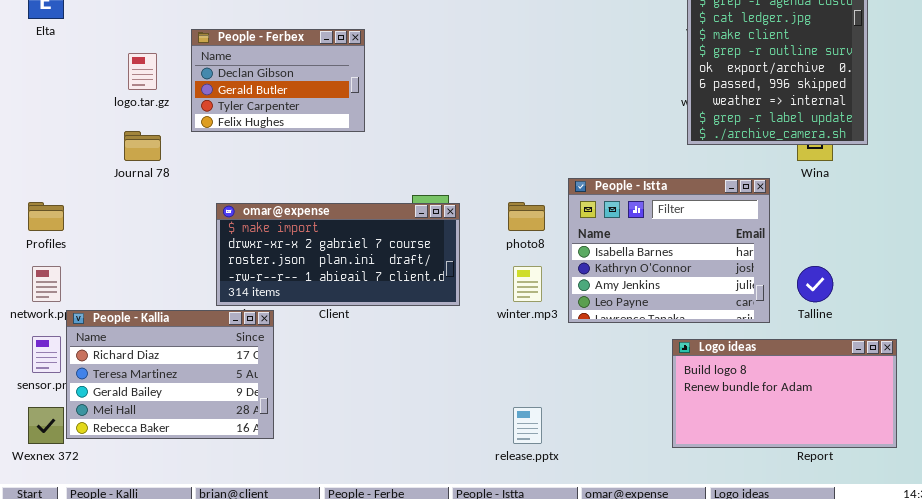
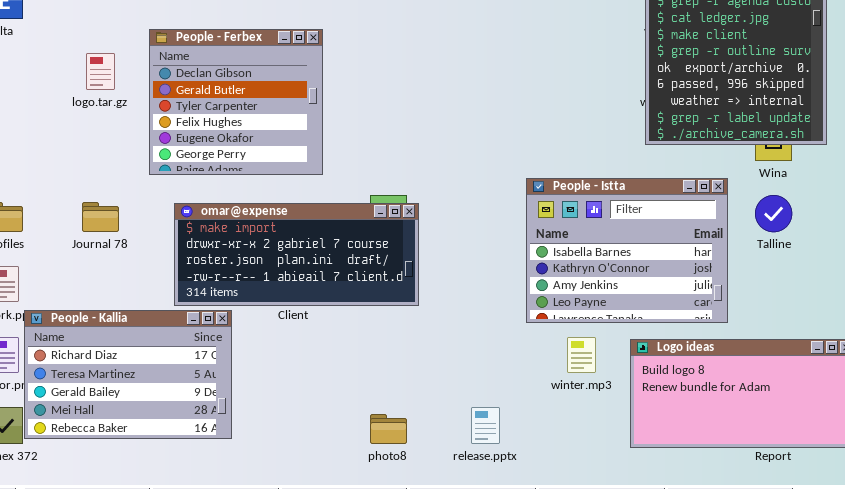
People - Ferbex: [191,29,365,132] -> [149,29,323,175], resized
Journal 78: [124,131,161,161] -> [82,202,119,232], moved
photo8: [508,202,545,231] -> [370,414,407,444], moved
winter.mp3: [513,266,542,302] -> [567,337,596,373], moved
Talline: [797,266,833,302] -> [755,195,792,232], moved

